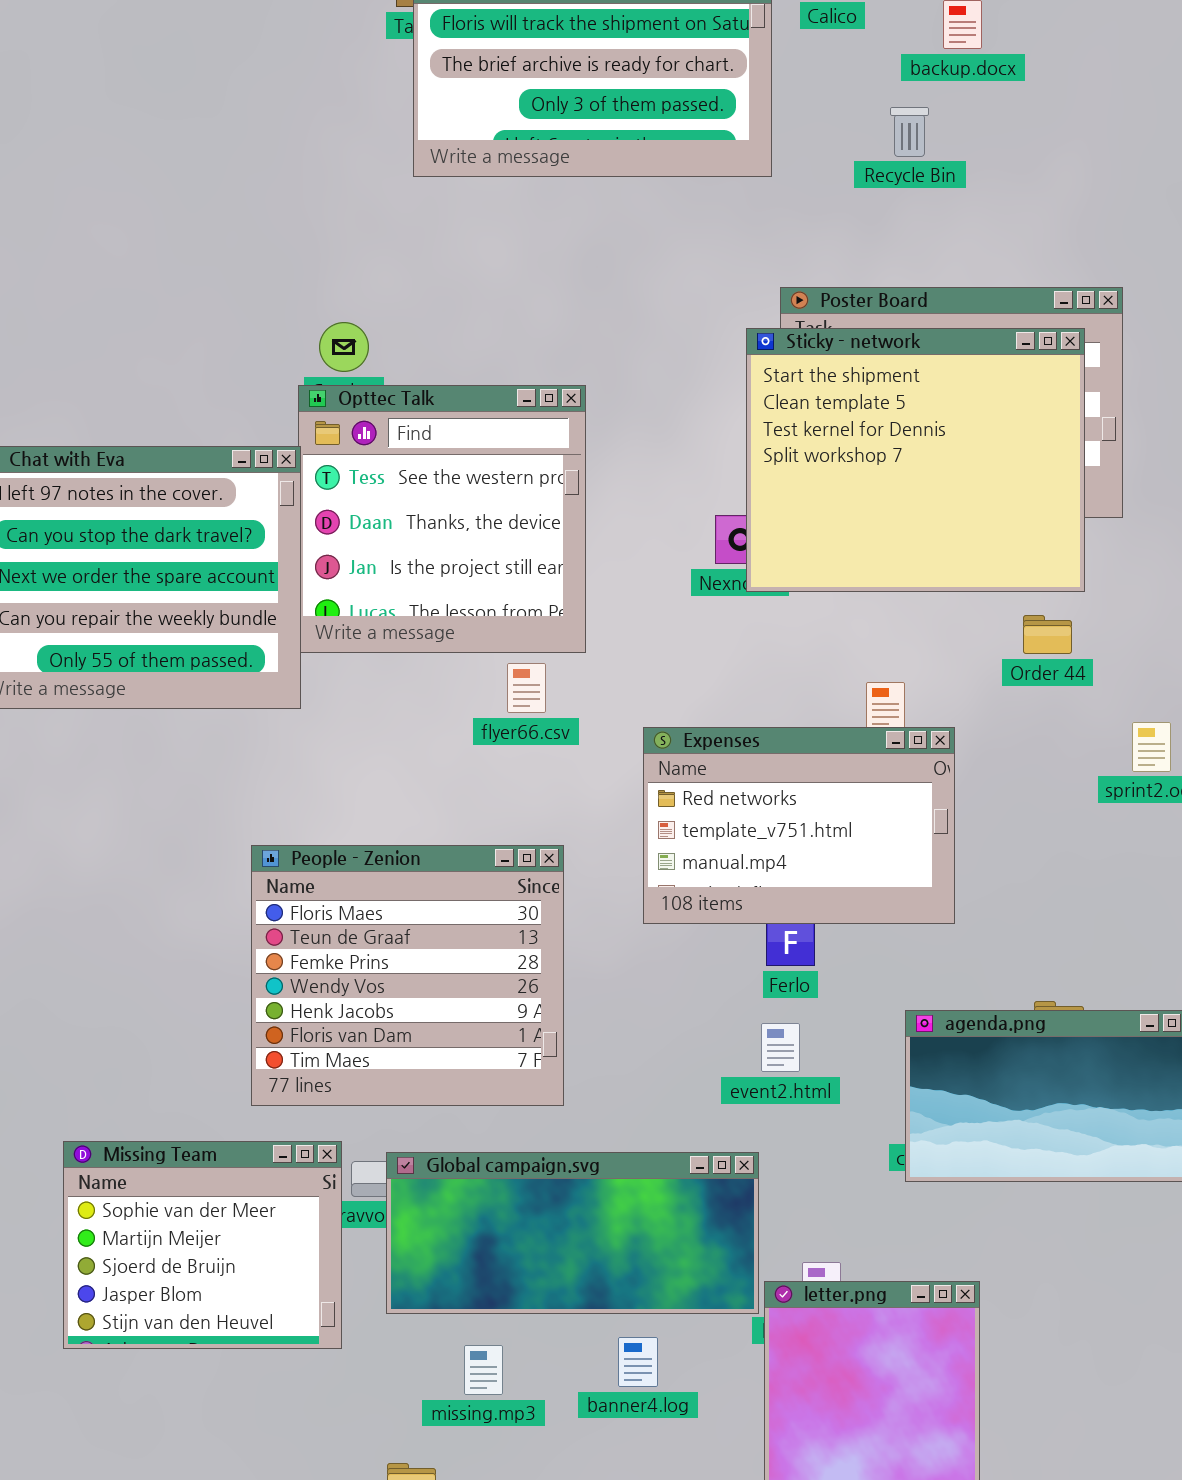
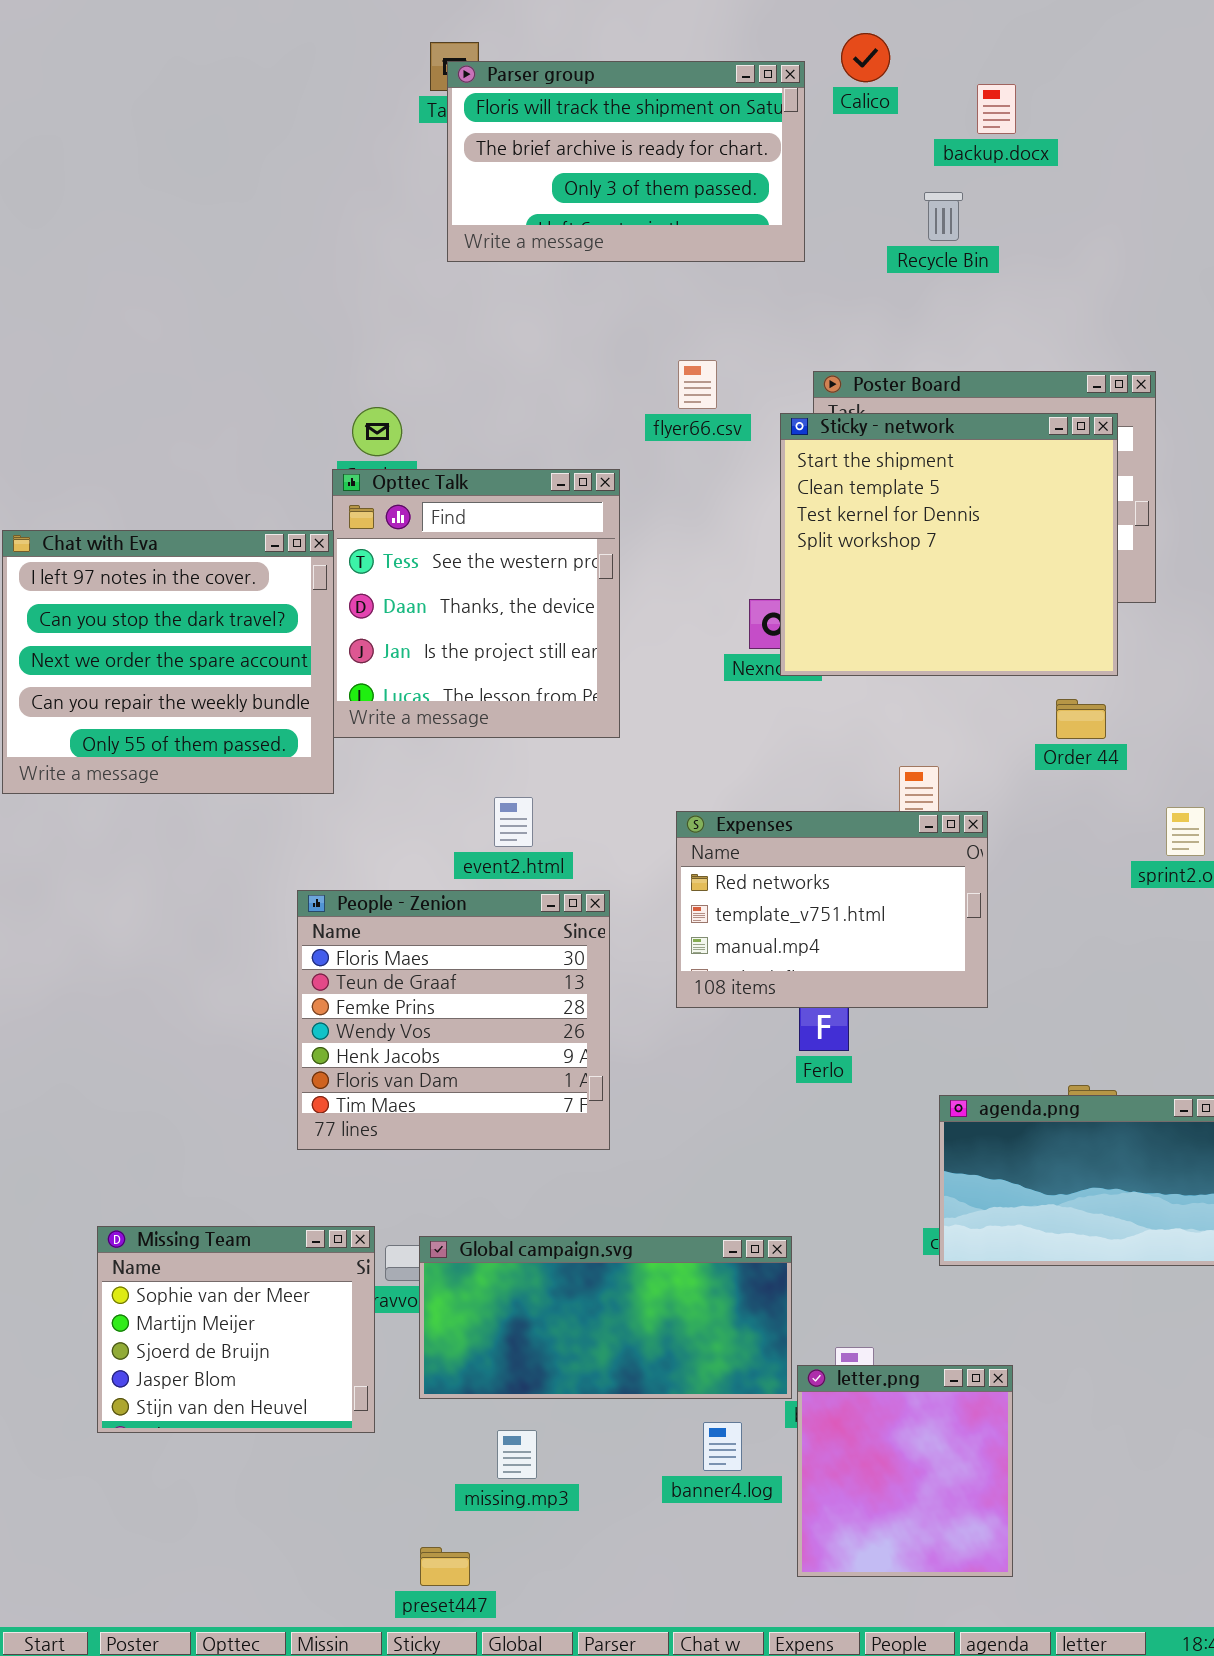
flyer66.csv: [507,663,546,713] -> [678,360,717,409], moved
People - Zenion: [251,845,564,1106] -> [297,890,610,1150], moved
event2.html: [761,1023,800,1072] -> [494,797,533,847], moved
banner4.log: [618,1337,658,1387] -> [703,1422,742,1471], moved

